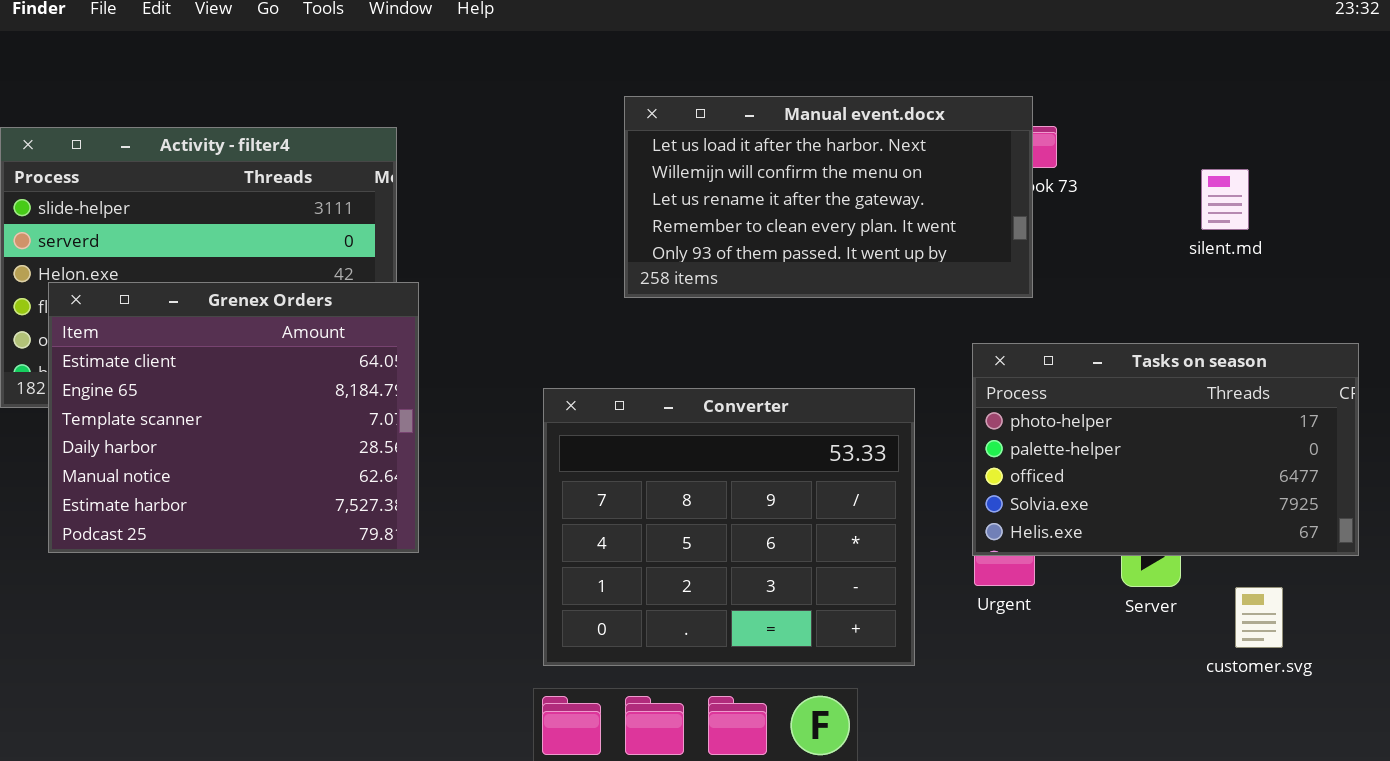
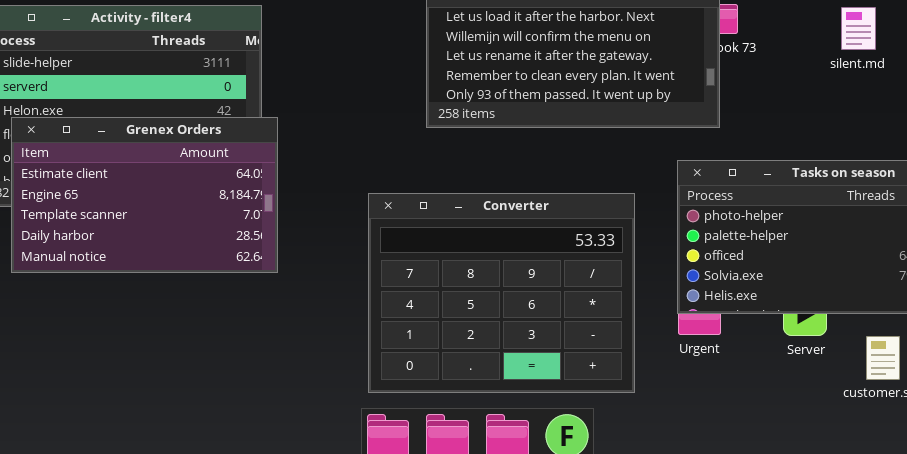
silent.md: [1201,169,1249,230] -> [841,7,876,50], moved
Grenex Orders: [48,282,419,553] -> [11,117,278,273], resized

